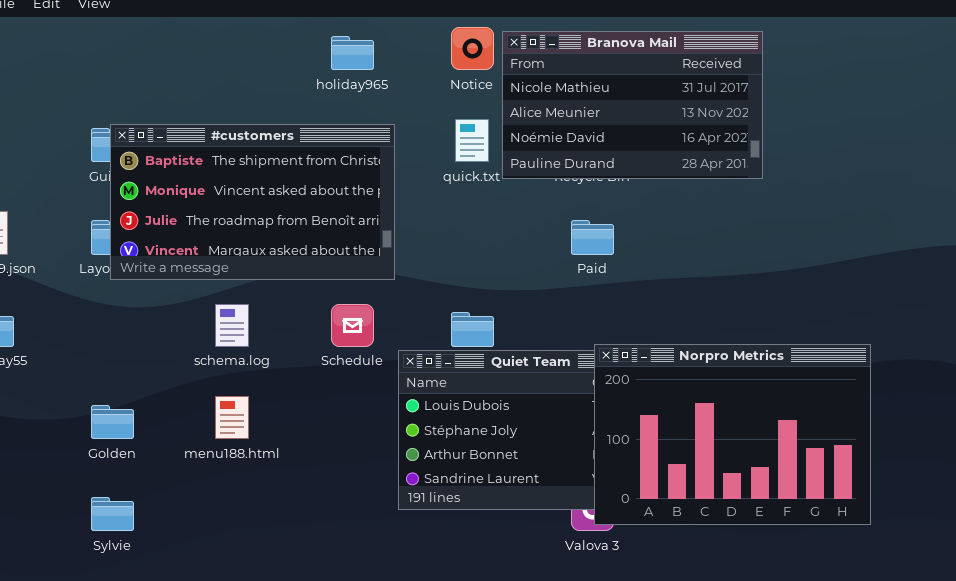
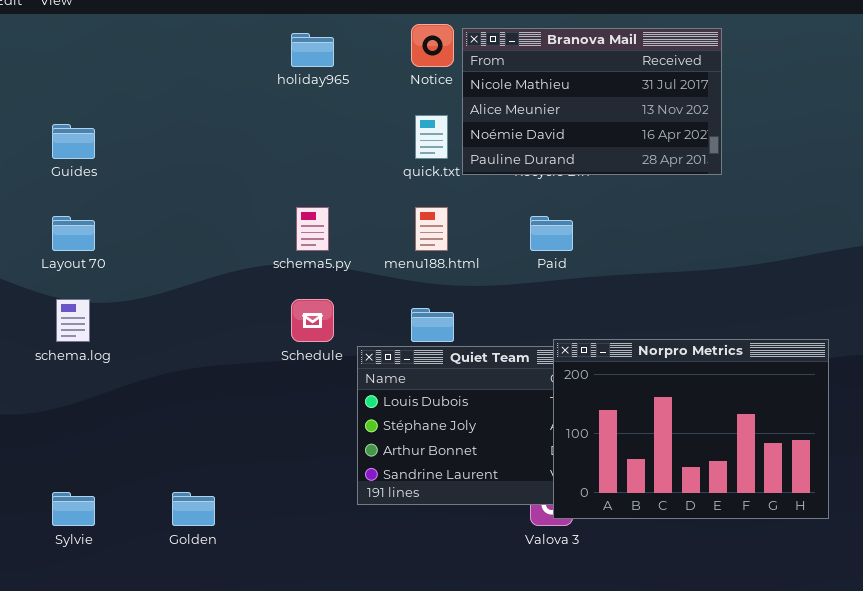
#customers: [110,124,395,280] -> none, closed
schema.log: [215,304,249,347] -> [56,299,90,342], moved
menu188.html: [215,396,249,439] -> [415,207,448,251], moved
Golden: [91,405,134,439] -> [172,492,215,526], moved

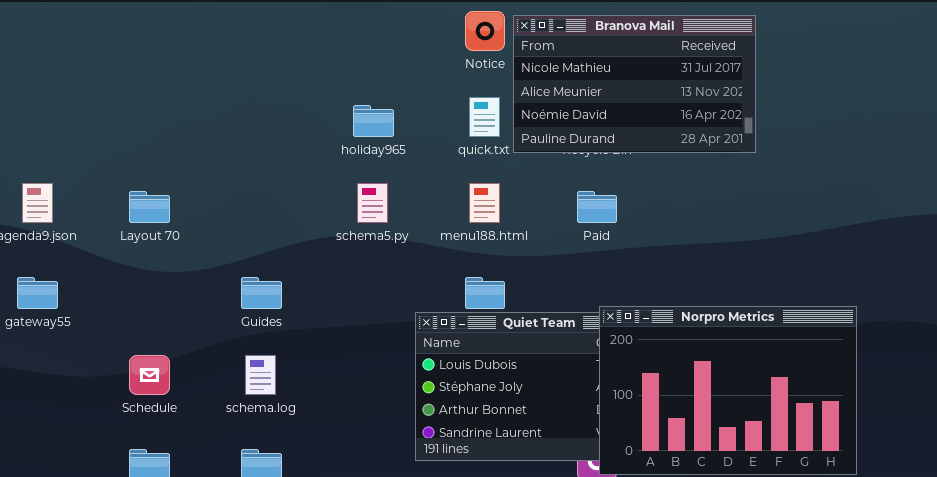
holiday965: [291,33,334,67] -> [353,105,394,137], moved
Guides: [52,124,95,159] -> [241,277,282,309], moved
schema.log: [56,299,90,342] -> [245,355,276,395], moved
Schedule: [291,299,334,342] -> [129,355,170,395], moved

